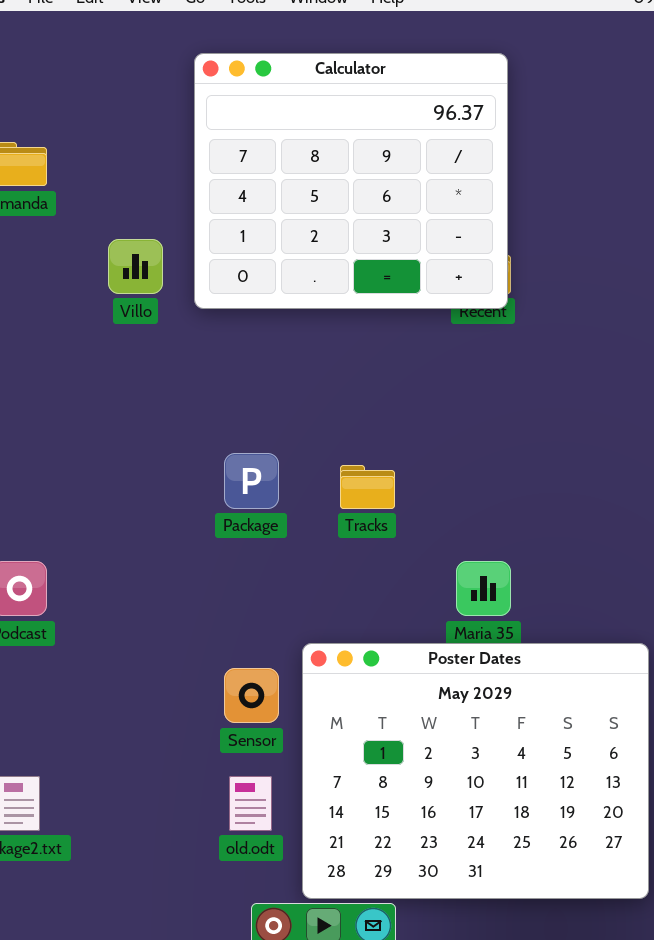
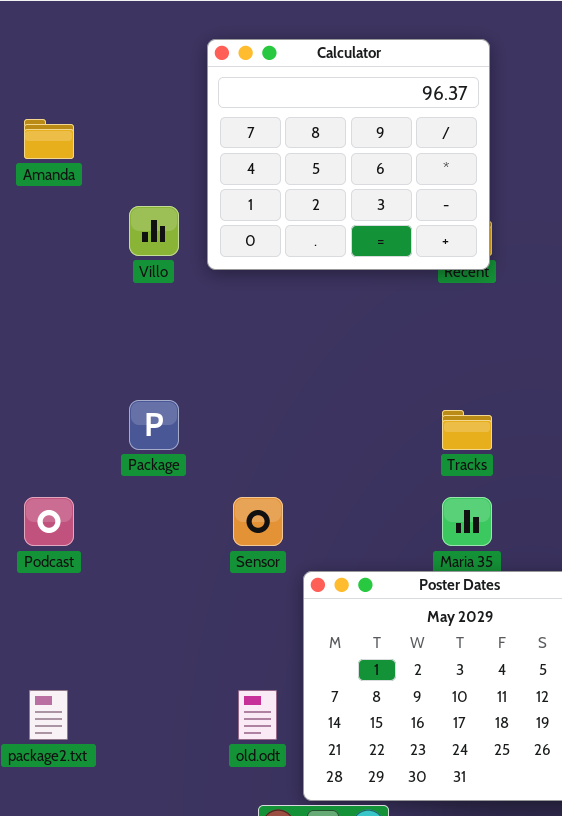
Package: [224,453,279,509] -> [129,400,179,450], moved
Tracks: [340,465,395,509] -> [442,410,492,450], moved
Sensor: [224,668,279,723] -> [233,497,283,546], moved

